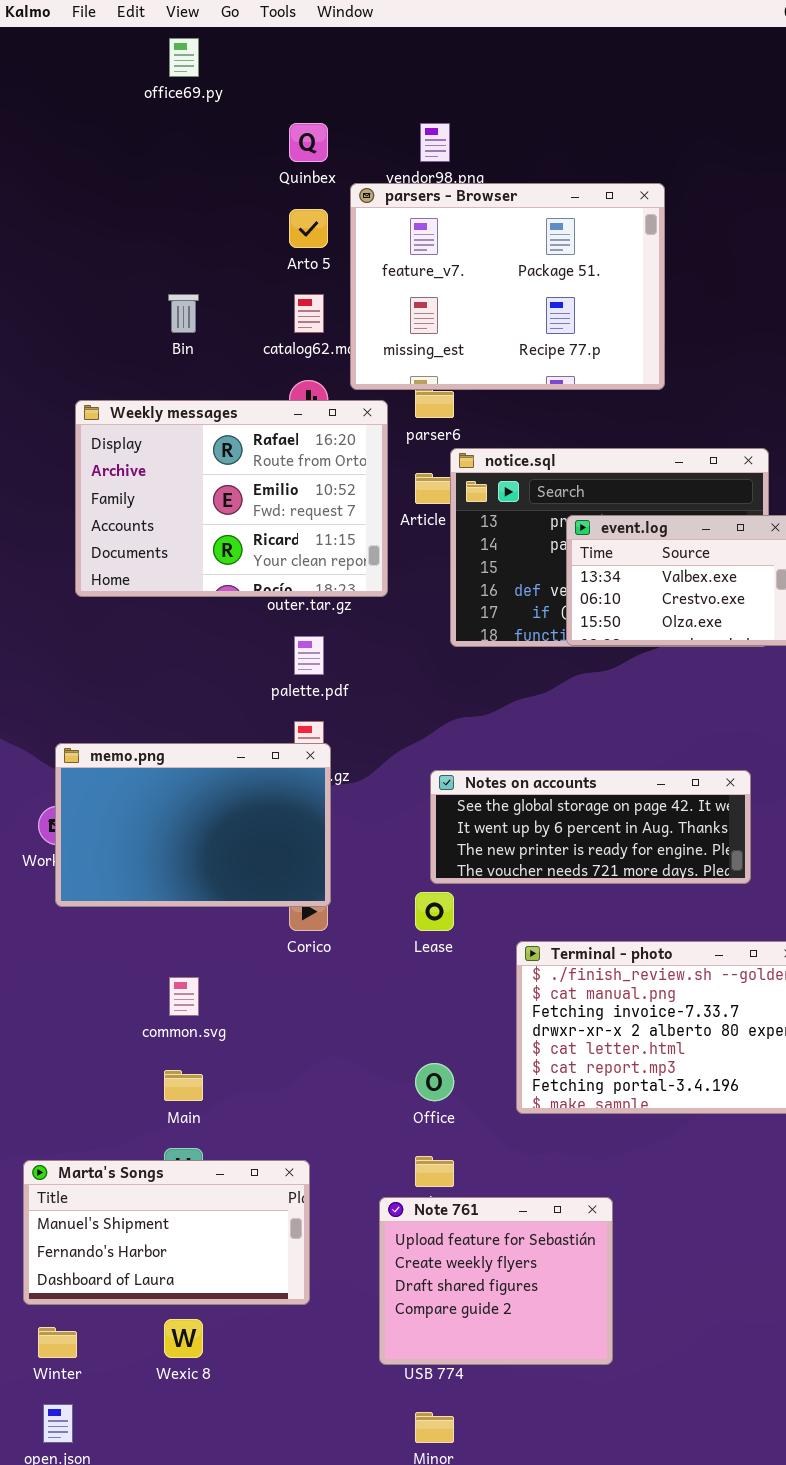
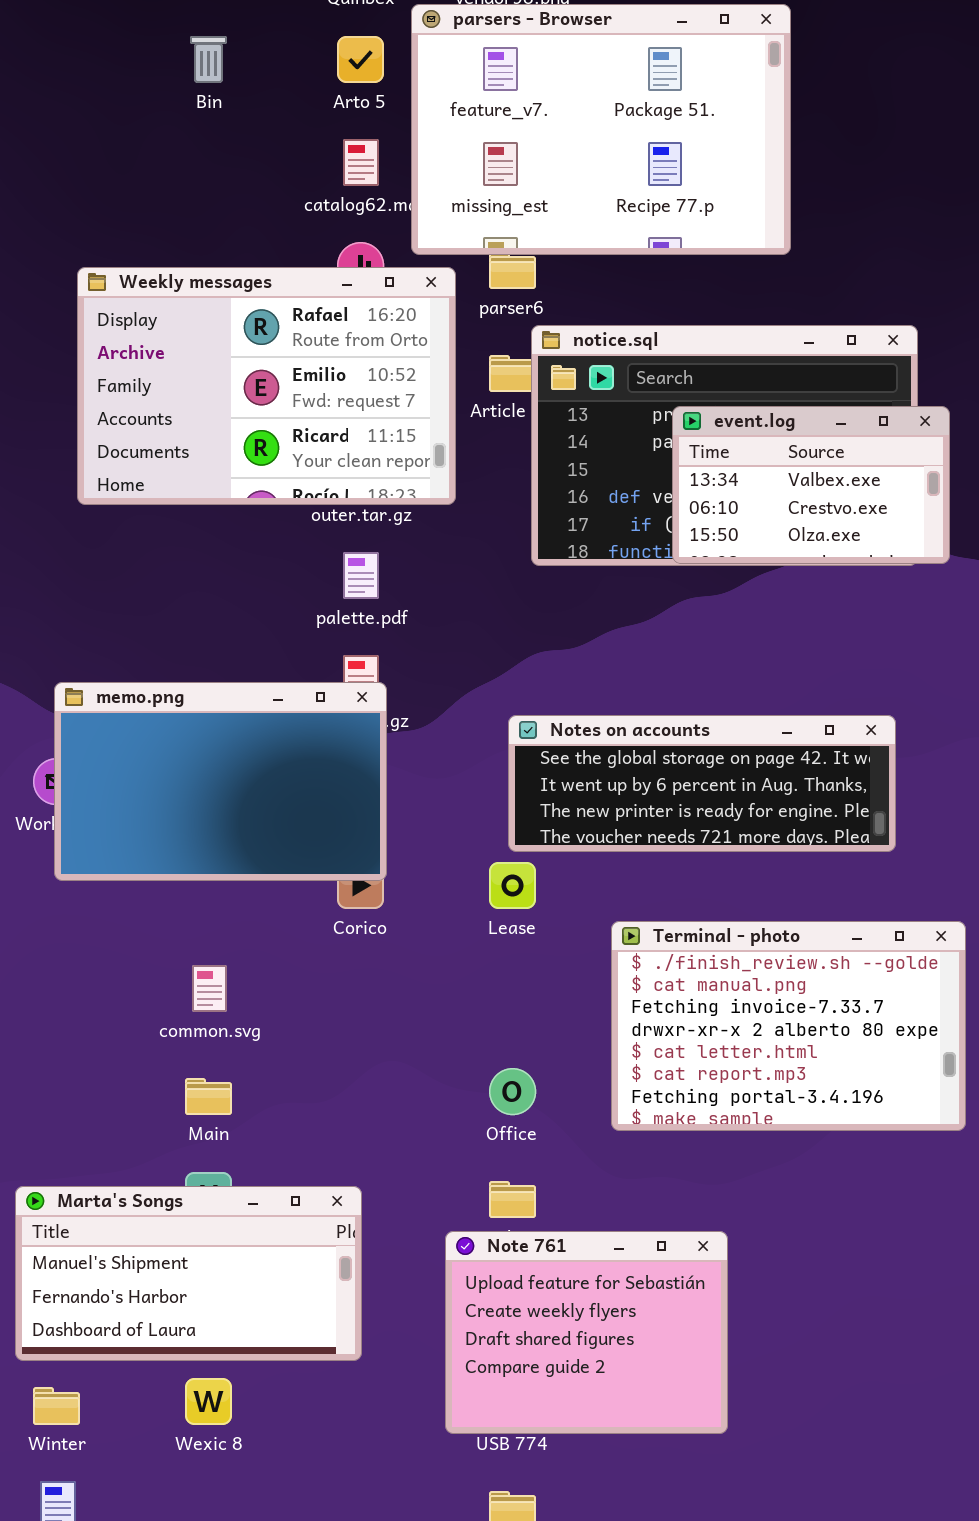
Bin: [168,294,199,333] -> [190,36,227,83], moved

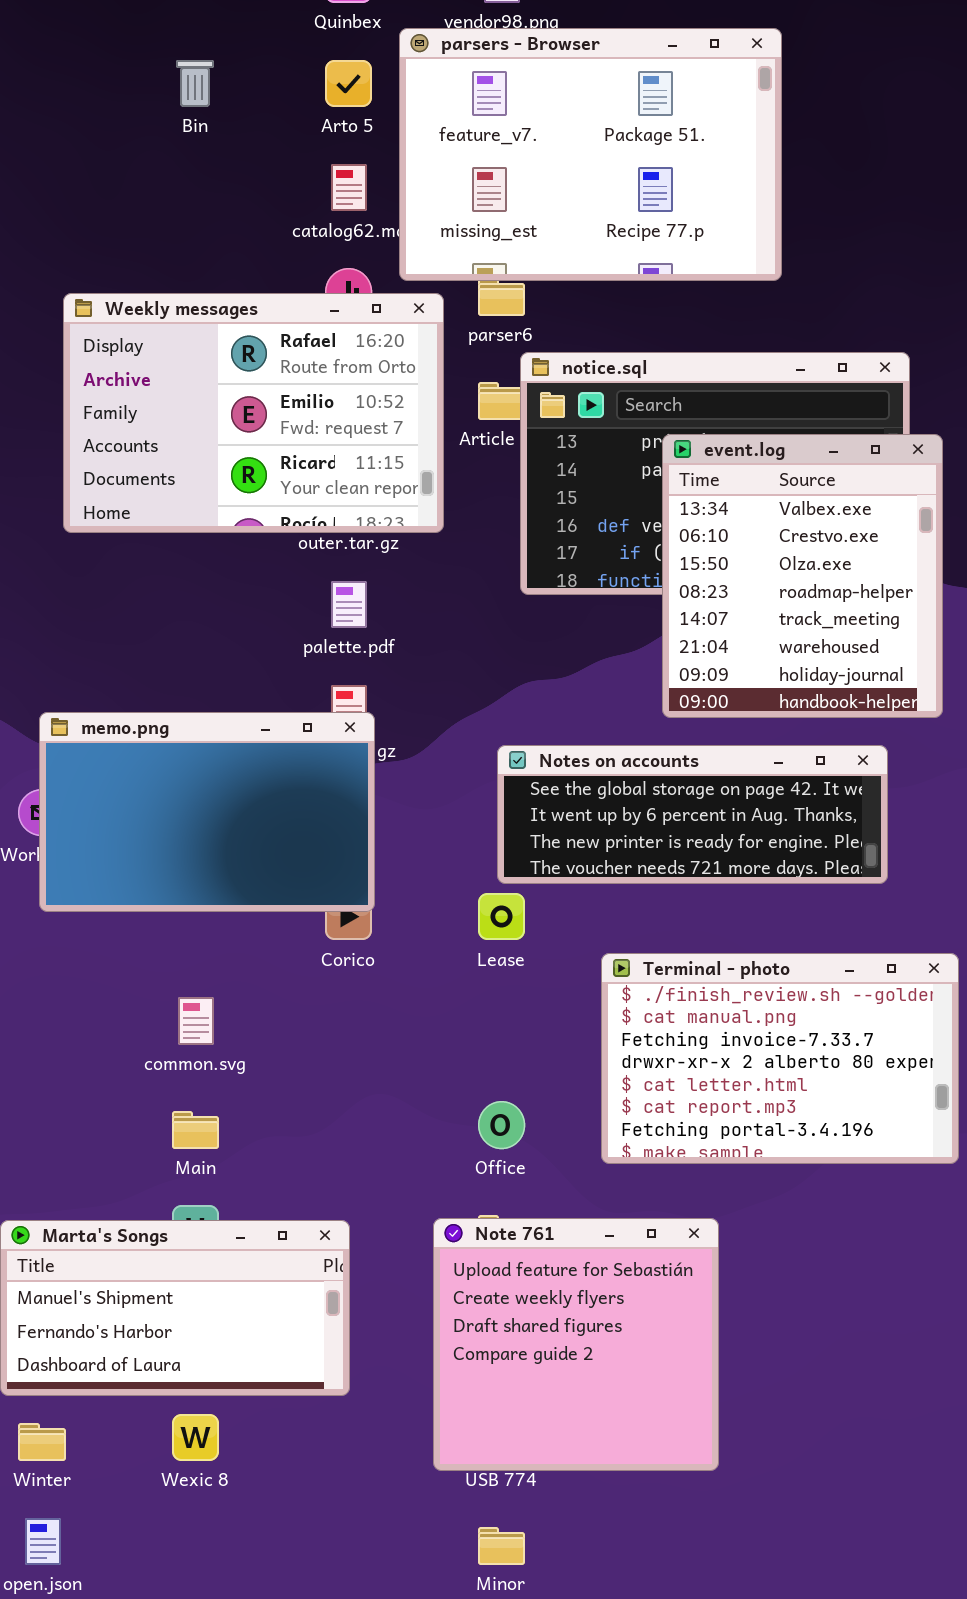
event.log: [672,406,950,564] -> [662,434,943,718], resized
Note 761: [445,1231,728,1434] -> [433,1218,719,1471], resized

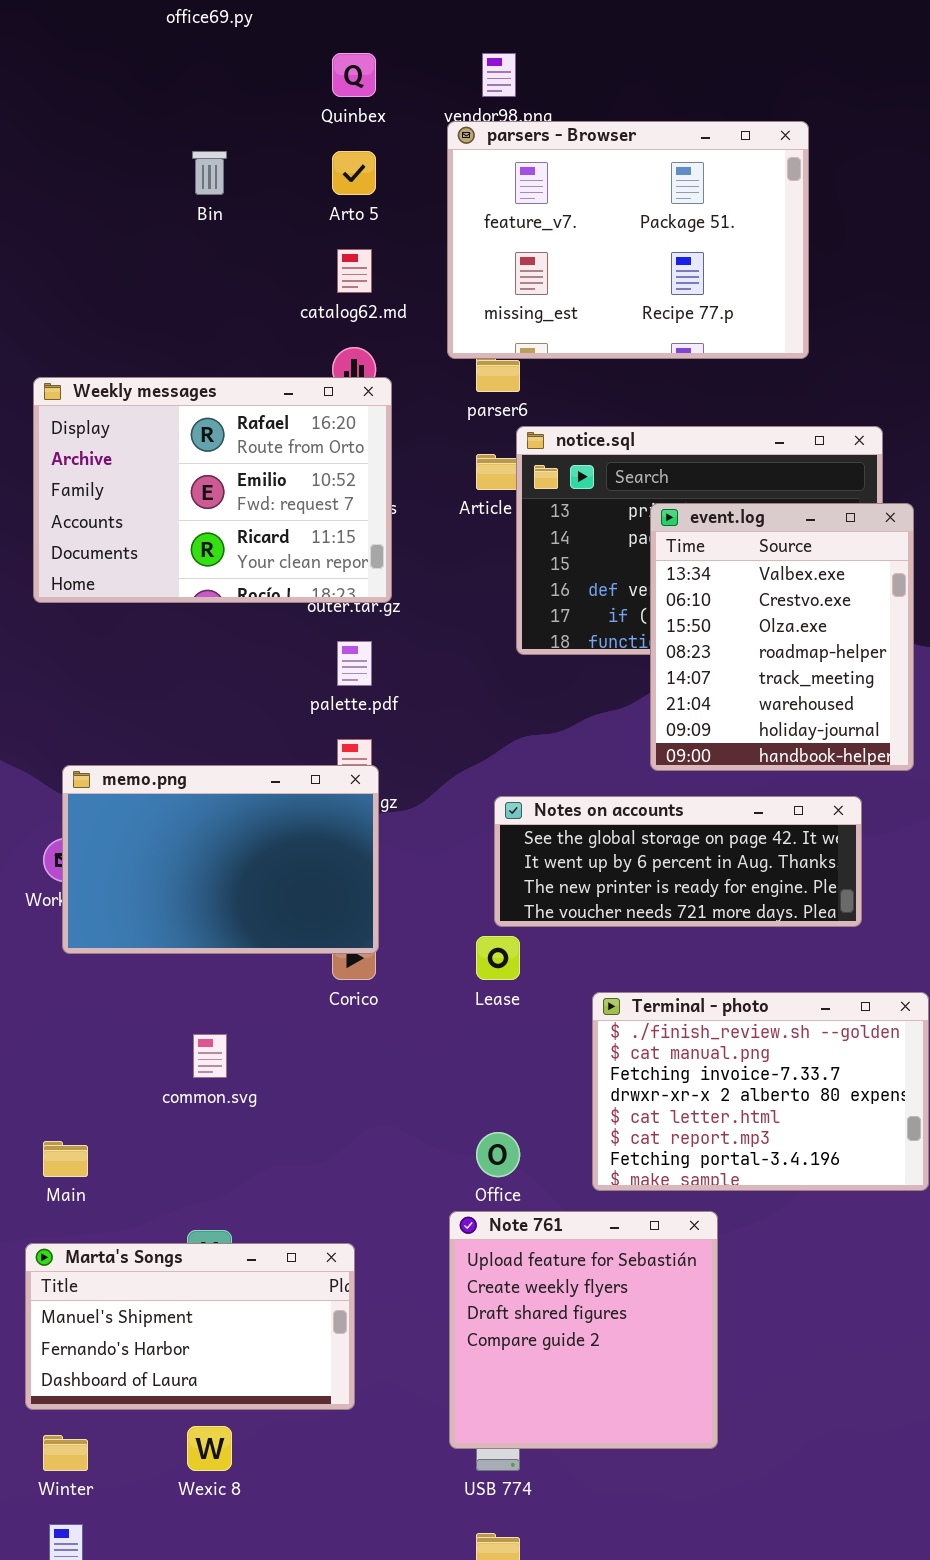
parsers - Browser: [399,28,782,281] -> [447,121,809,359], moved
Weekly messages: [63,293,444,533] -> [33,377,392,603], moved
Main: [172,1111,219,1149] -> [43,1141,88,1177], moved
Note 761: [433,1218,719,1471] -> [449,1211,718,1449], moved

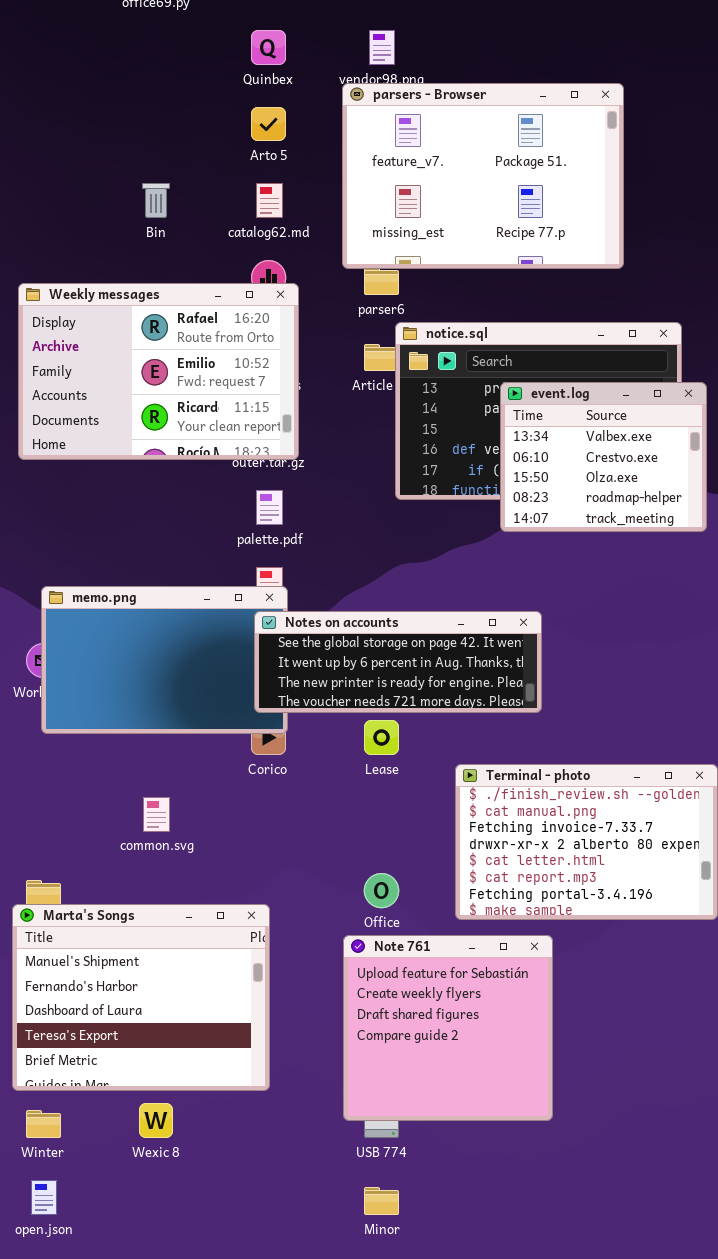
Bin: [192,151,227,195] -> [142,183,170,218], moved
event.log: [650,503,914,771] -> [500,382,707,532], resized
Notes on accounts: [494,796,862,927] -> [254,611,542,713], moved
Marta's Songs: [25,1243,355,1410] -> [12,904,270,1091], resized

